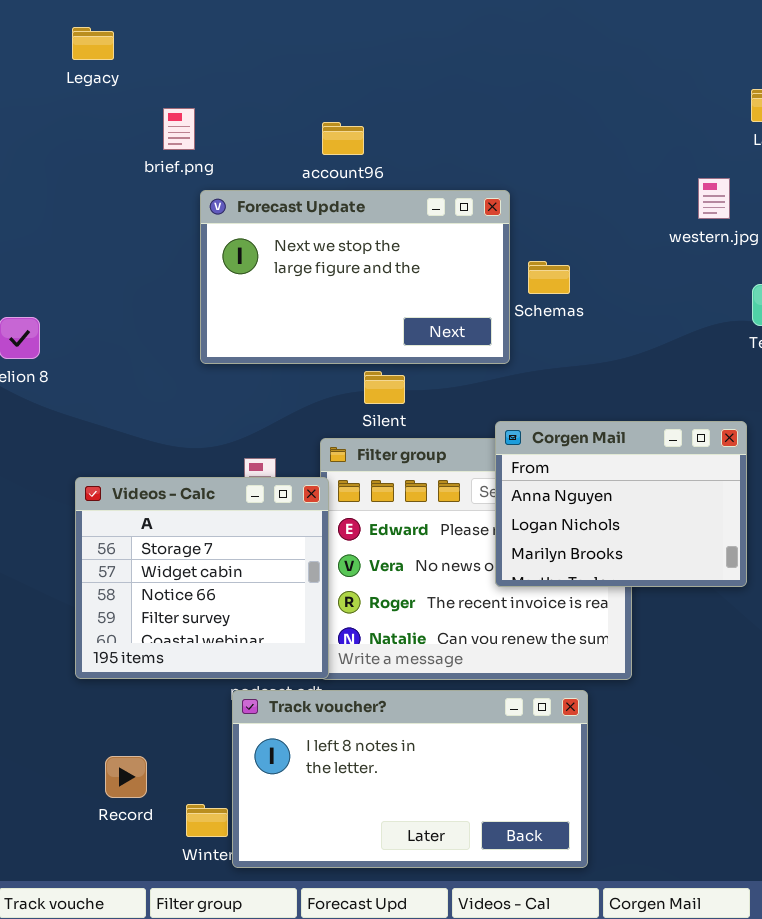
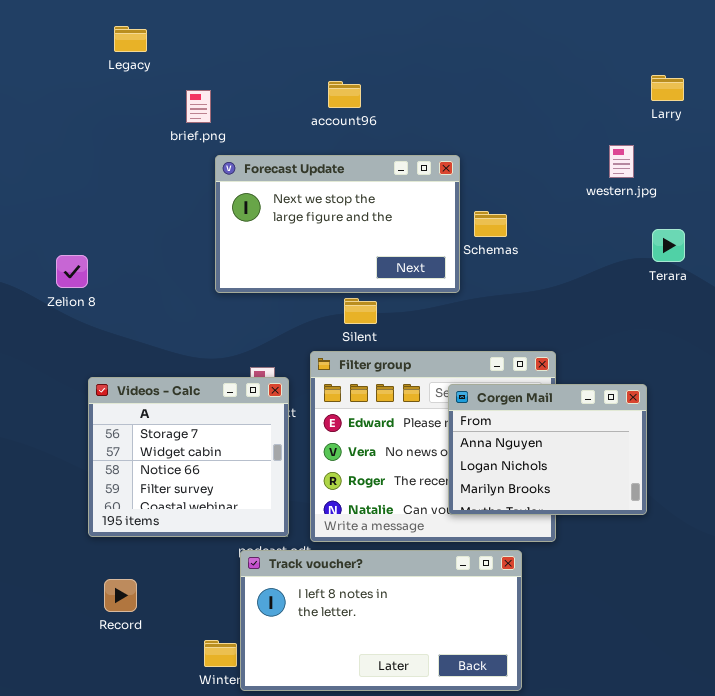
account96: [322,122,364,155] -> [328,81,361,108], moved
Corgen Mail: [495,421,747,587] -> [448,384,647,515], moved
Videos - Calc: [75,477,329,679] -> [88,377,289,537], moved
Record: [105,756,147,798] -> [104,579,137,612], moved

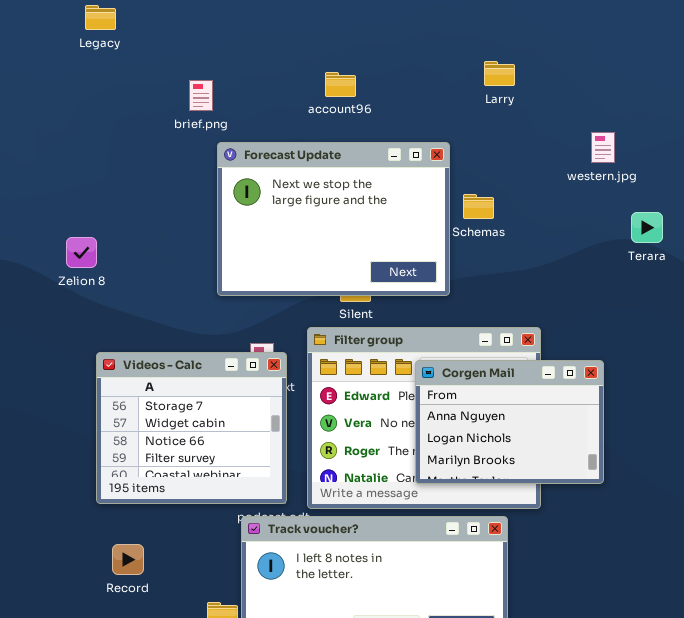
Legacy: [114,26,147,52] -> [85,5,116,30], moved
Larry: [651,75,684,101] -> [484,61,515,86], moved
Forecast Update: [215,155,460,293] -> [217,142,450,296], resized
Corgen Mail: [448,384,647,515] -> [415,360,604,484], moved

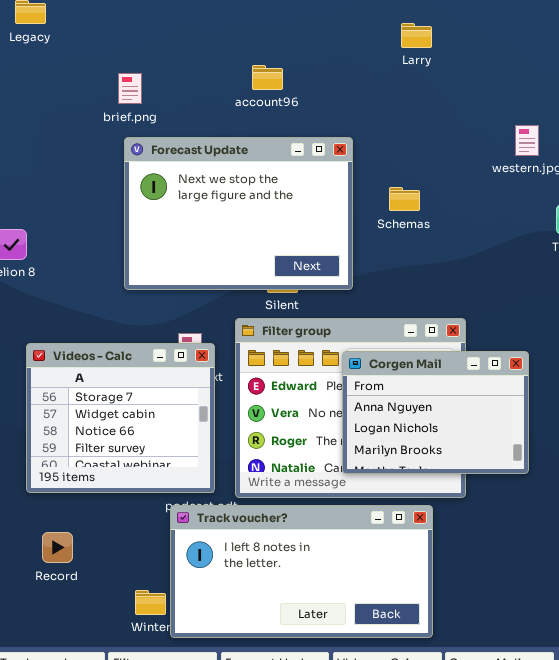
Larry: [484,61,515,86] -> [401,23,432,48], moved
Forecast Update: [217,142,450,296] -> [124,137,353,290], moved

